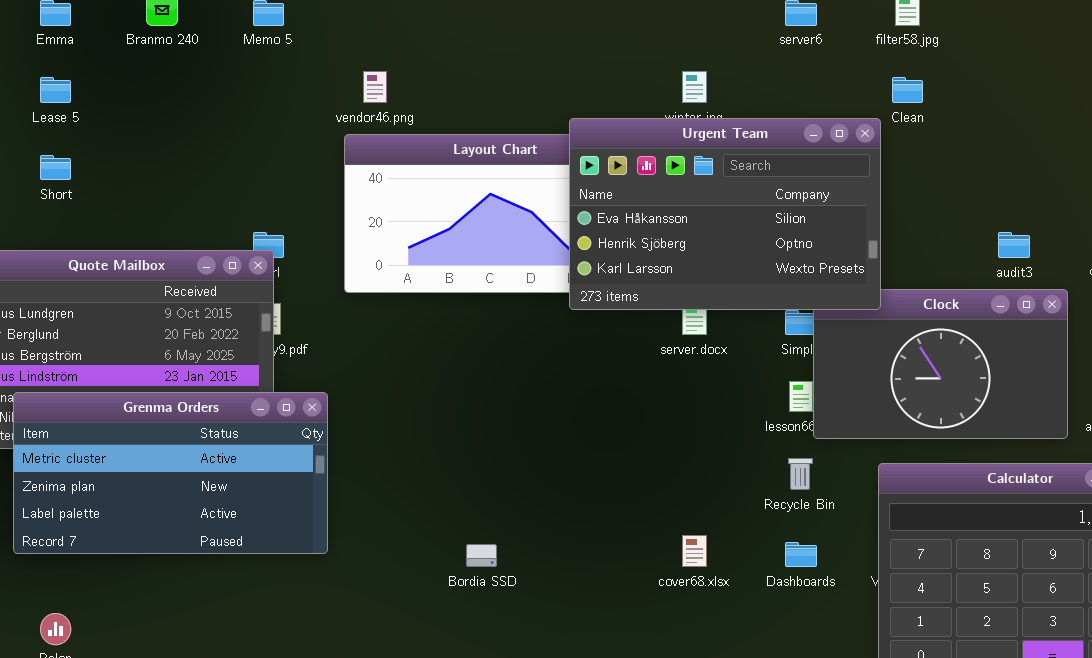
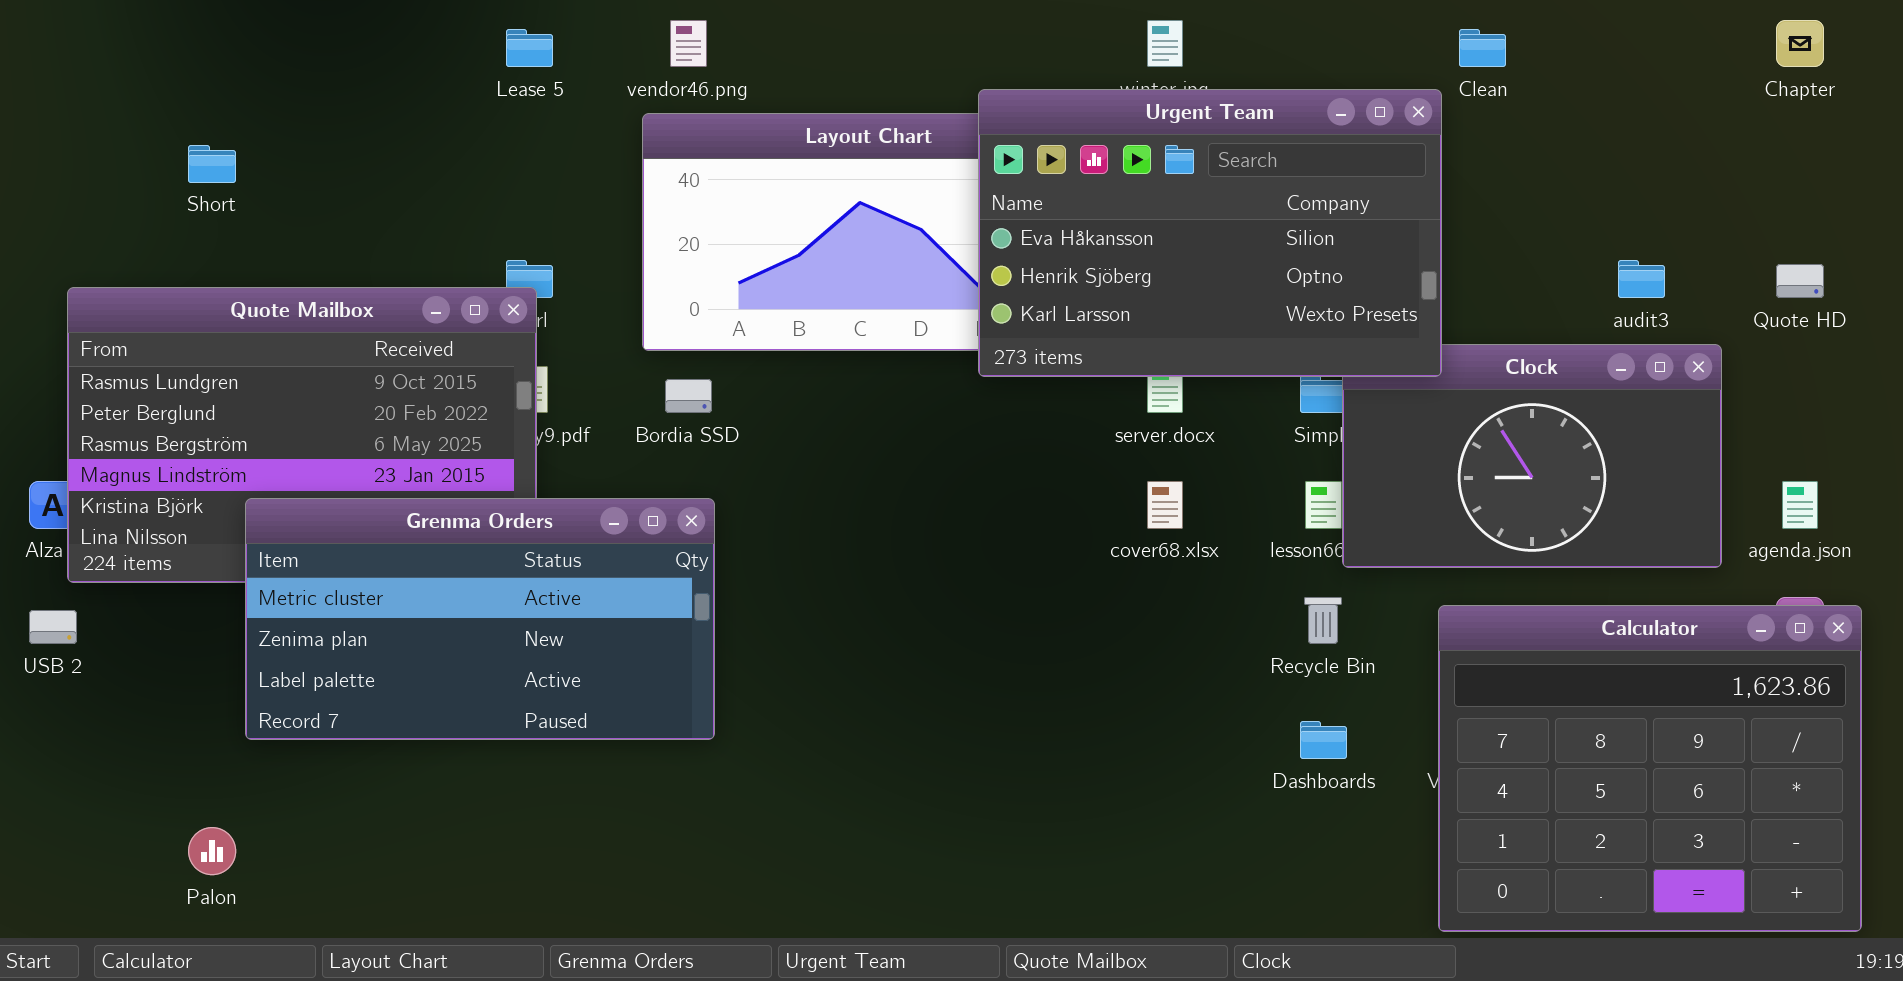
Lease 5: [40,77,71,103] -> [506,29,553,67], moved
Grenma Orders: [13,392,328,554] -> [245,498,715,740], moved
cover68.xlsx: [682,535,707,567] -> [1147,481,1183,529], moved
Bordia SSD: [466,544,497,567] -> [665,379,712,413], moved

